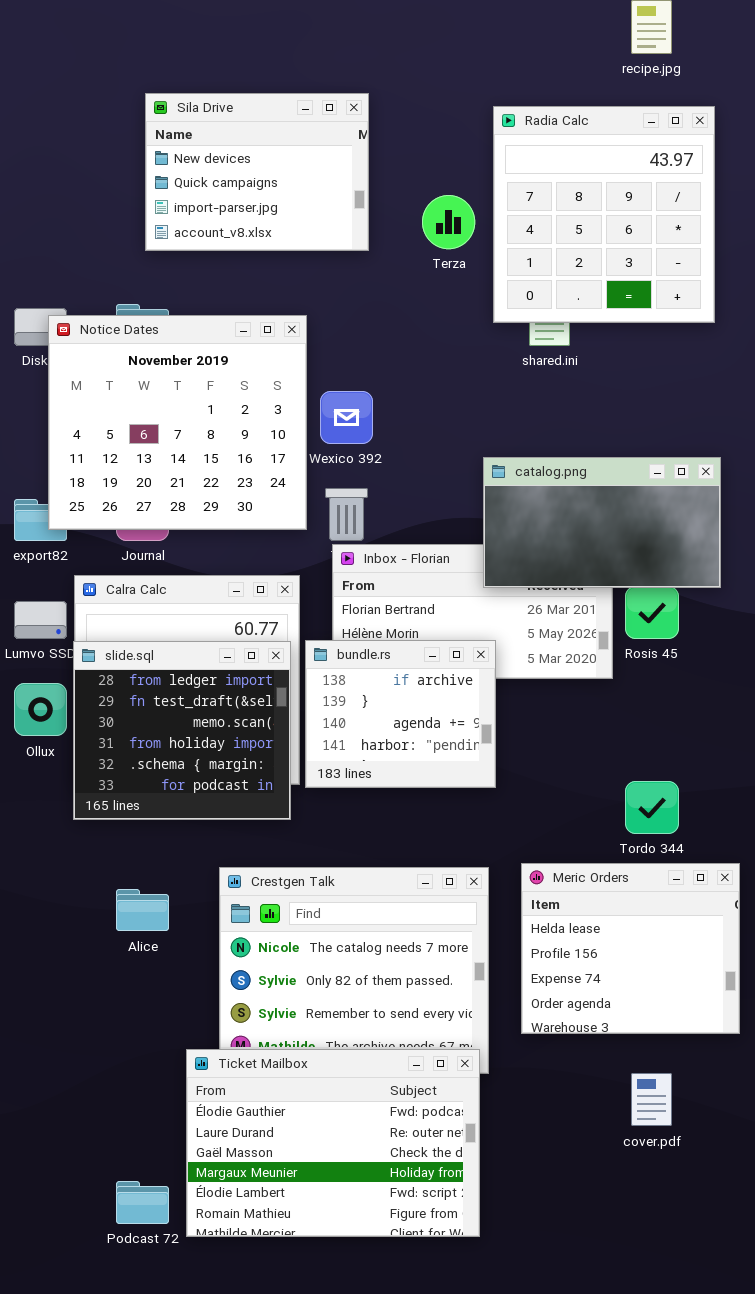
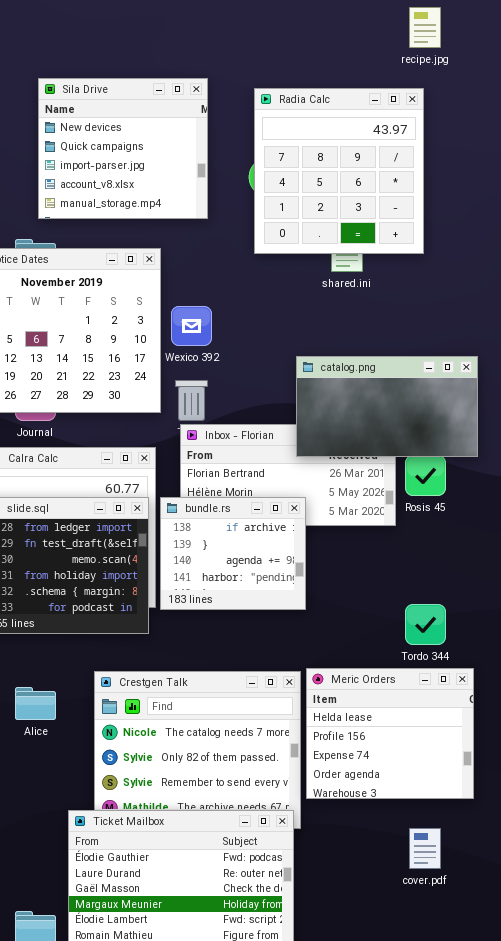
Sila Drive: [145,93,369,251] -> [38,78,208,219], resized
Radia Calc: [493,106,715,323] -> [254,88,424,254], moved
Meric Orders: [521,863,740,1034] -> [306,668,474,799], moved

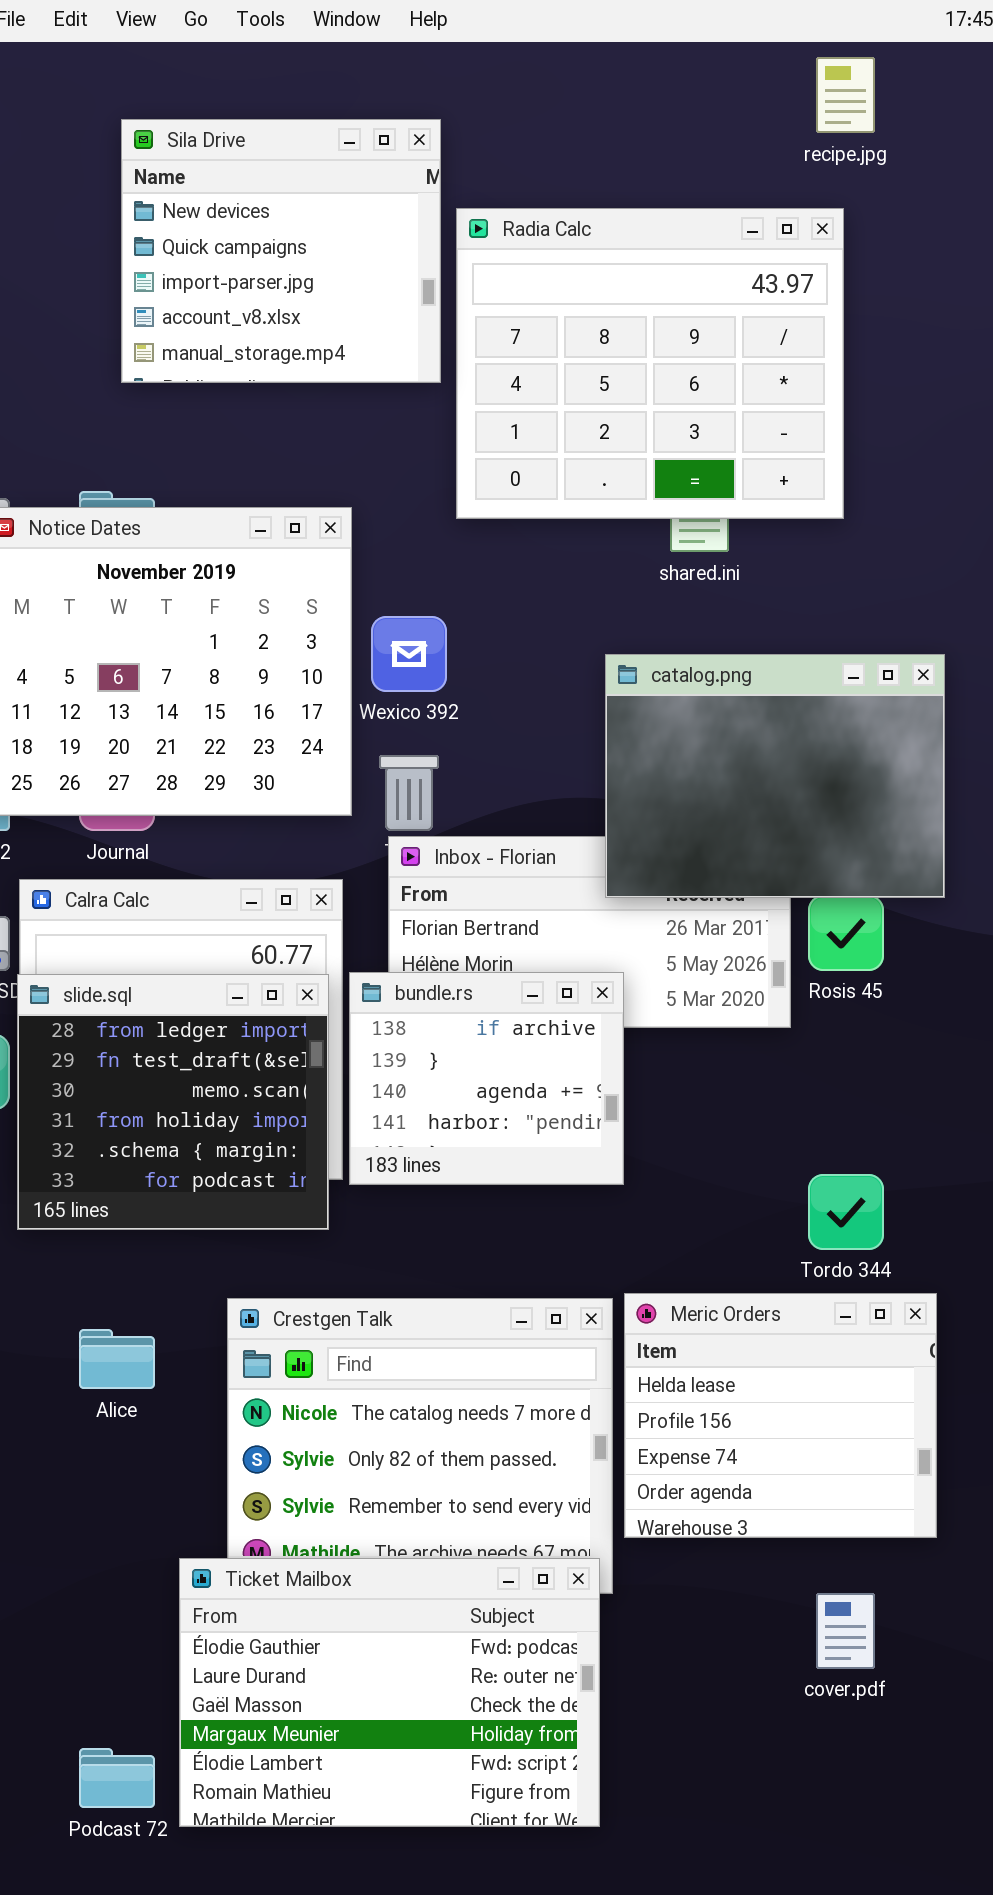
Sila Drive: [38,78,208,219] -> [121,119,441,383], moved
Radia Calc: [254,88,424,254] -> [456,208,844,519], resized
catalog.png: [296,356,478,457] -> [605,654,945,898], resized

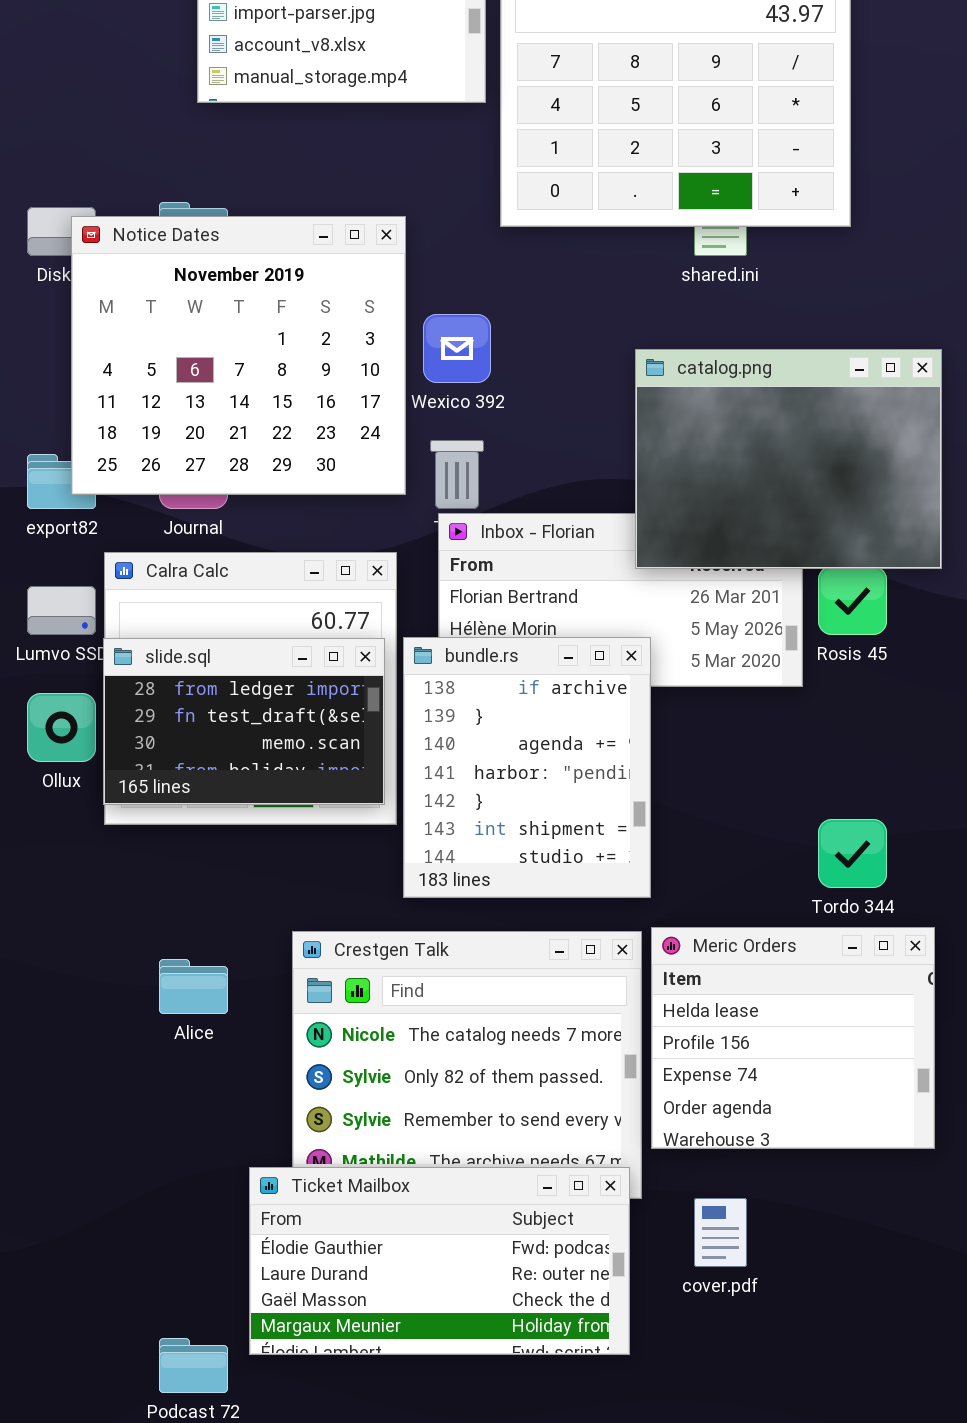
bundle.rs: [349,972,624,1185] -> [403,637,651,898], resized
slide.sql: [17,974,329,1230] -> [103,638,385,805], resized
Ticket Mailbox: [179,1558,600,1827] -> [249,1167,630,1355], resized
cover.pdf: [816,1593,875,1669] -> [694,1198,747,1267], moved

